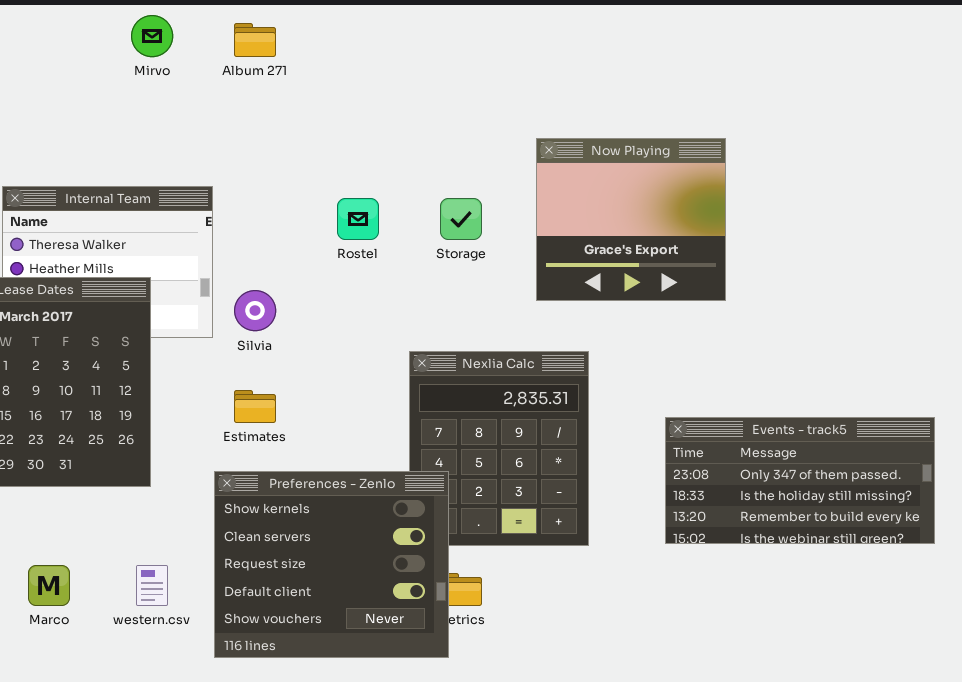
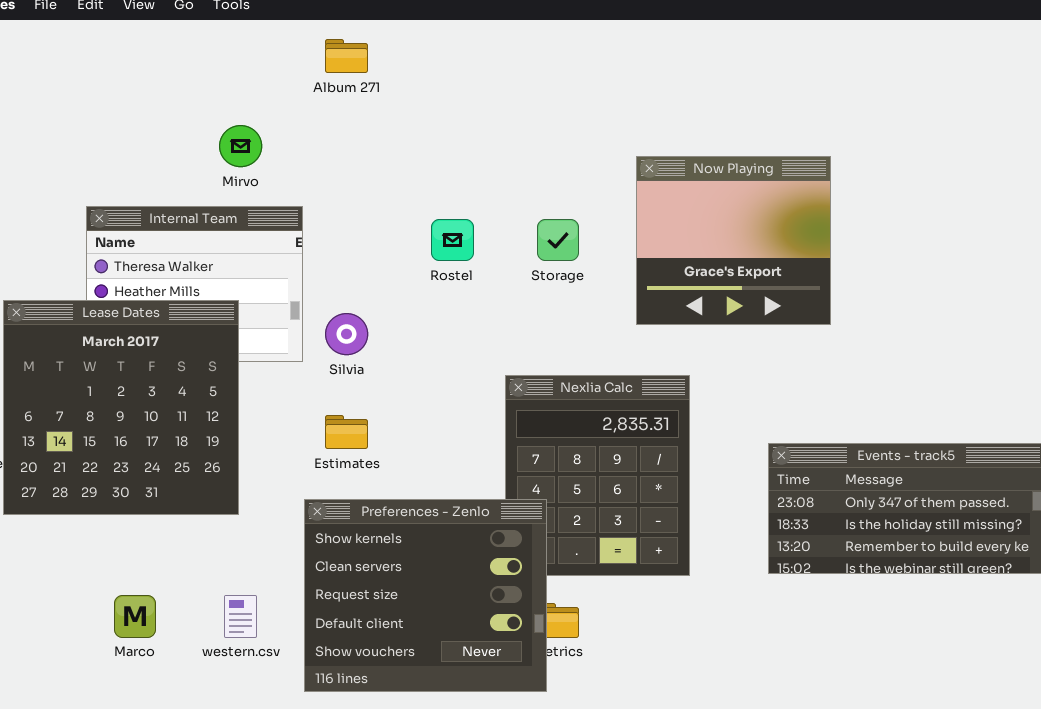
Mirvo: [131,15,173,57] -> [219,125,262,167], moved

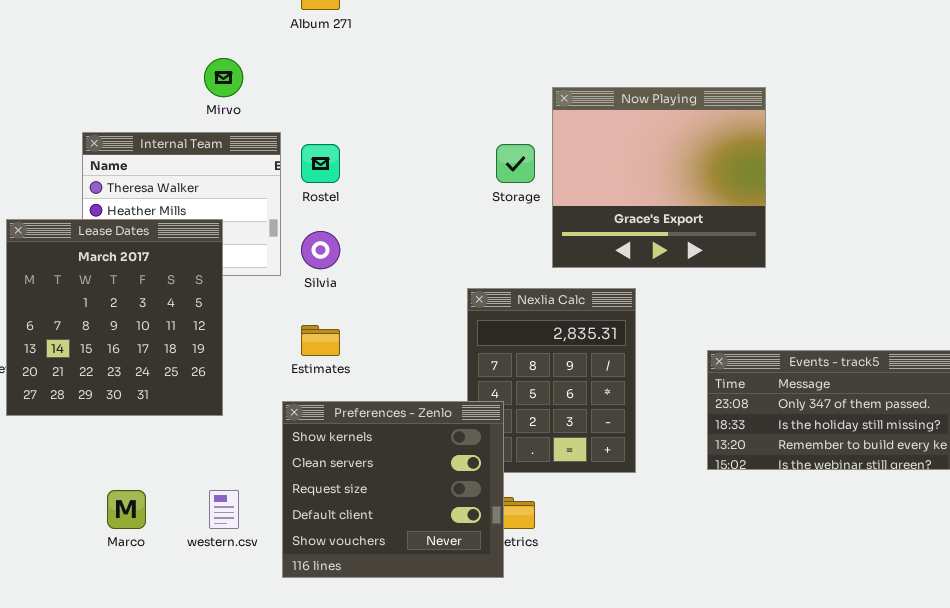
Now Playing: [636,156,831,325] -> [552,87,766,268], resized
Rostel: [431,219,474,261] -> [301,144,340,183], moved

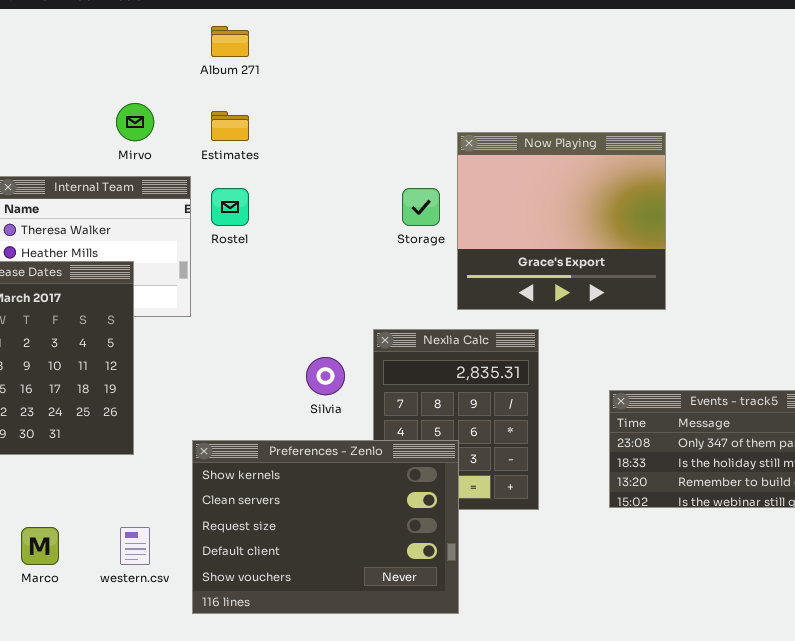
Silvia: [301,231,340,269] -> [306,357,345,395], moved
Estimates: [301,325,340,356] -> [211,111,249,141], moved
Preferences - Zenlo: [282,401,504,578] -> [192,440,459,614], resized

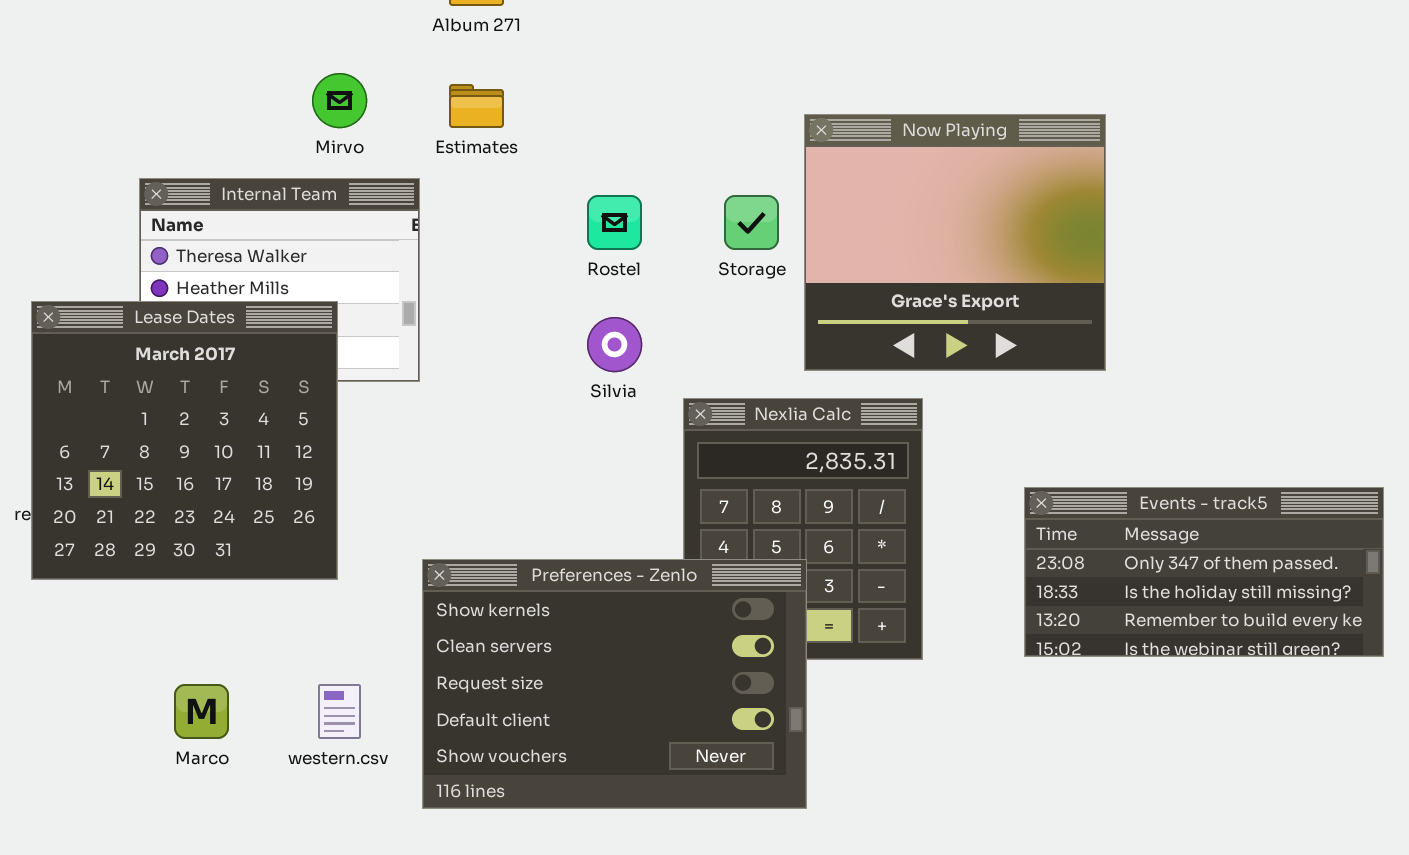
Rostel: [211,188,249,226] -> [587,195,642,250], moved
Silvia: [306,357,345,395] -> [587,317,642,372], moved

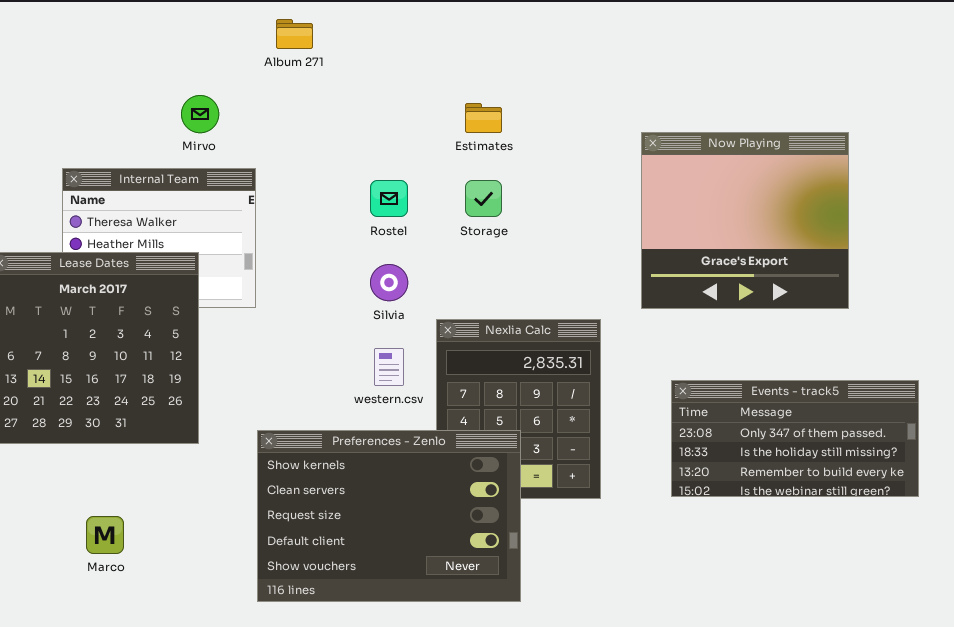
Estimates: [449,84,504,128] -> [465,103,502,133], moved
Now Playing: [804,114,1106,371] -> [641,132,849,309], moved
western.csv: [318,684,361,739] -> [374,348,404,386], moved

